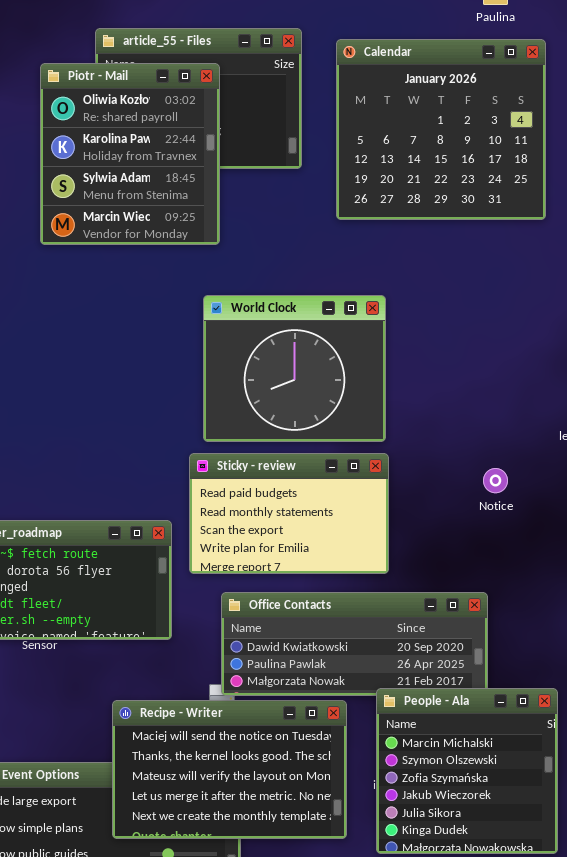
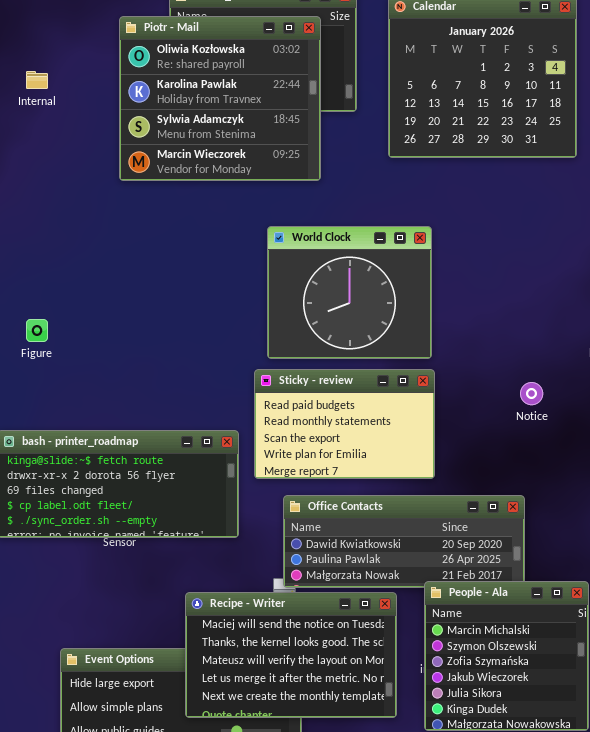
Piotr - Mail: [40,63,220,245] -> [119,16,321,181], resized

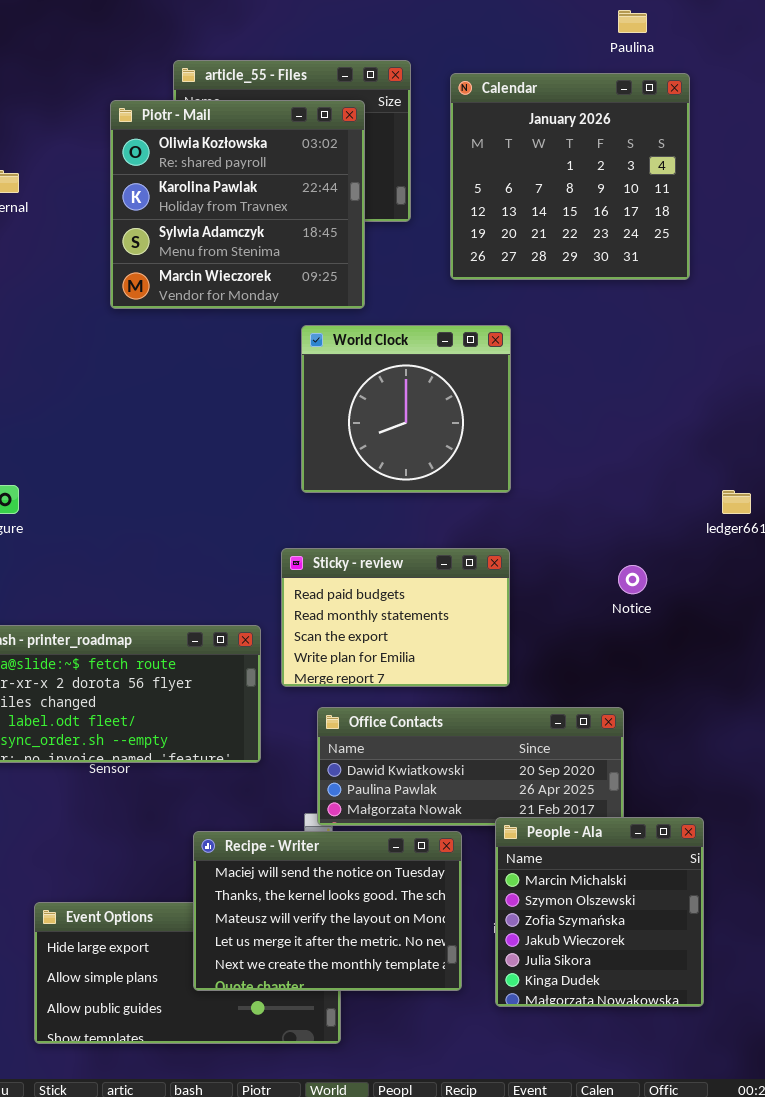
World Clock: [267,226,432,359] -> [301,325,511,493], moved

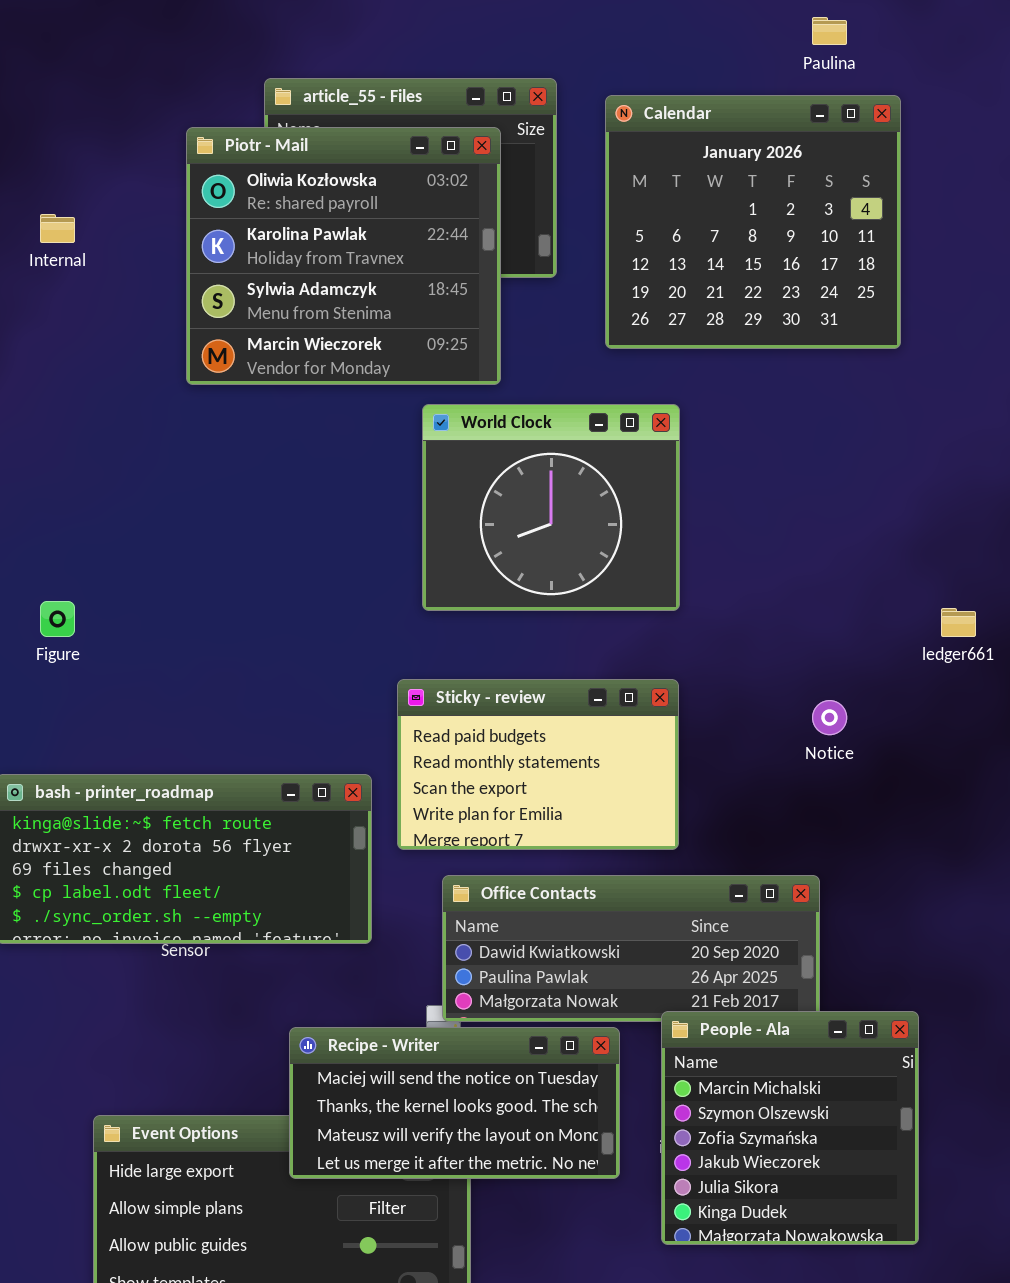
Recipe - Writer: [193,831,462,991] -> [289,1027,620,1179], resized

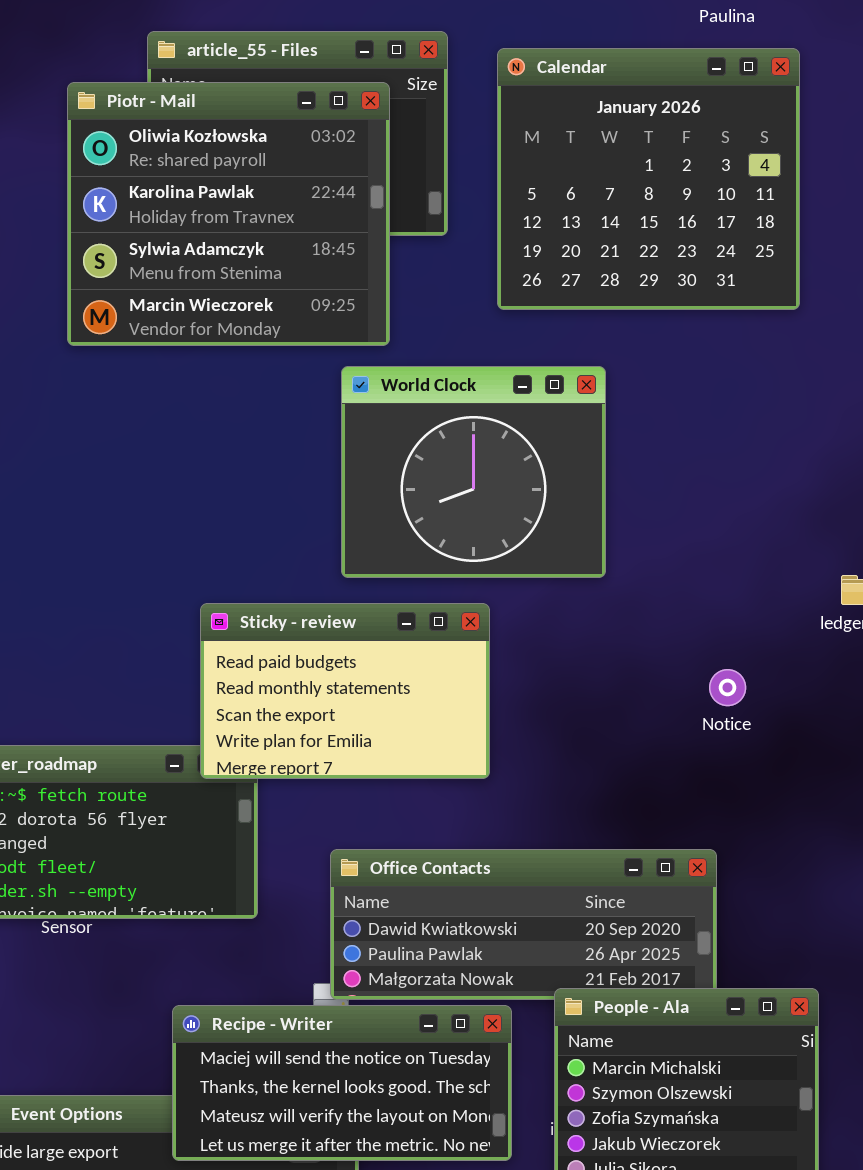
World Clock: [422,404,680,611] -> [341,366,606,578], moved
Sticky - review: [397,679,679,850] -> [200,603,490,779], moved

